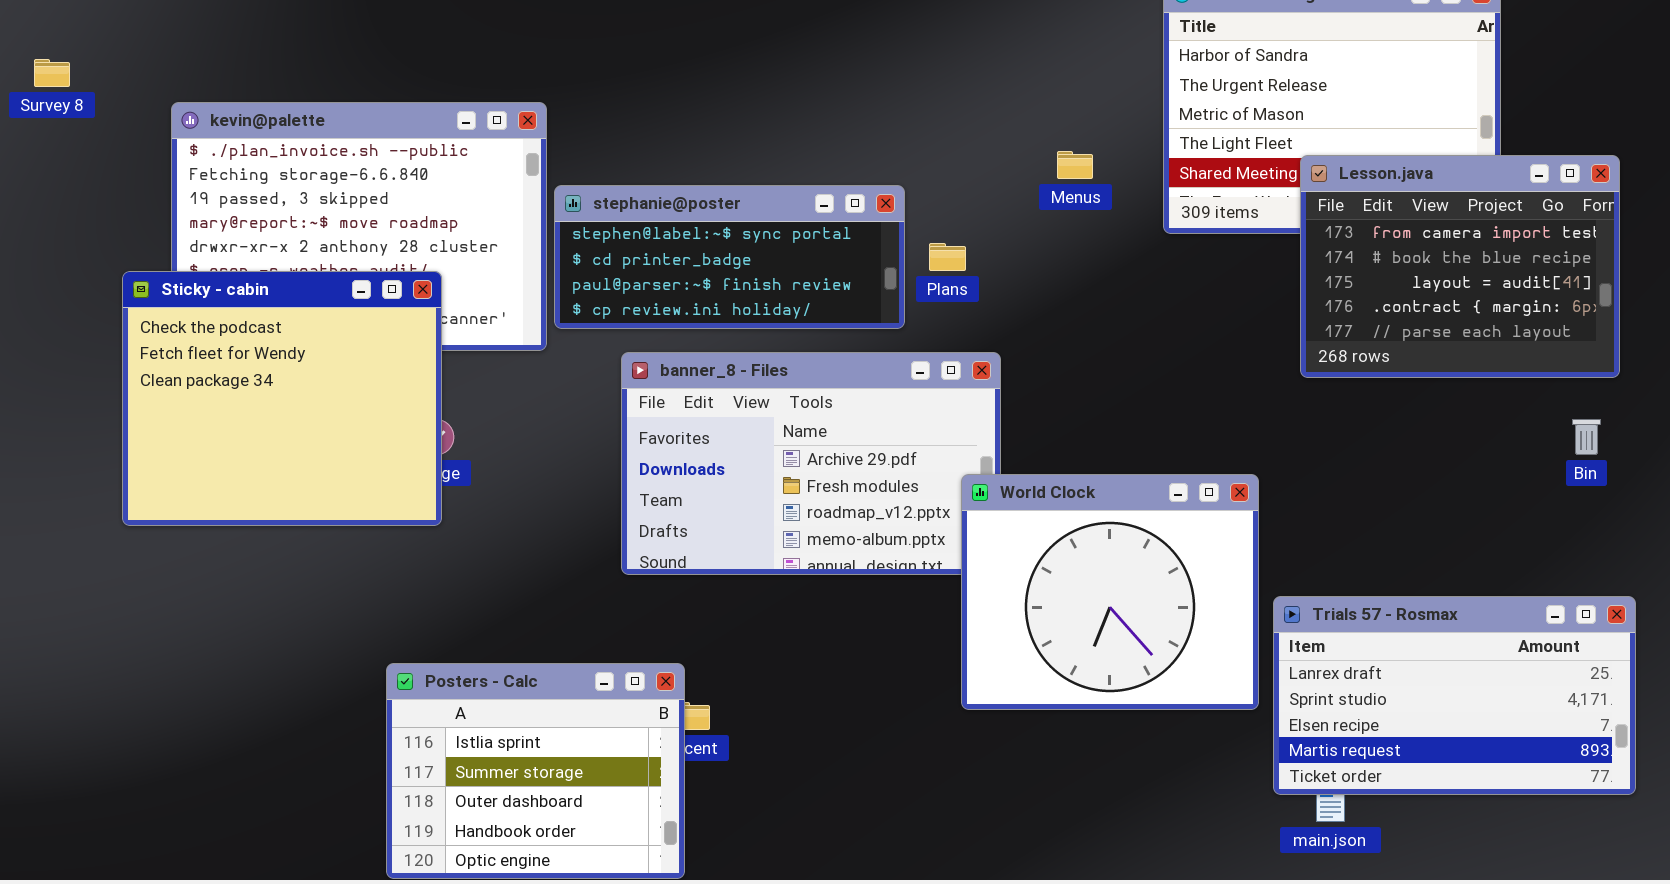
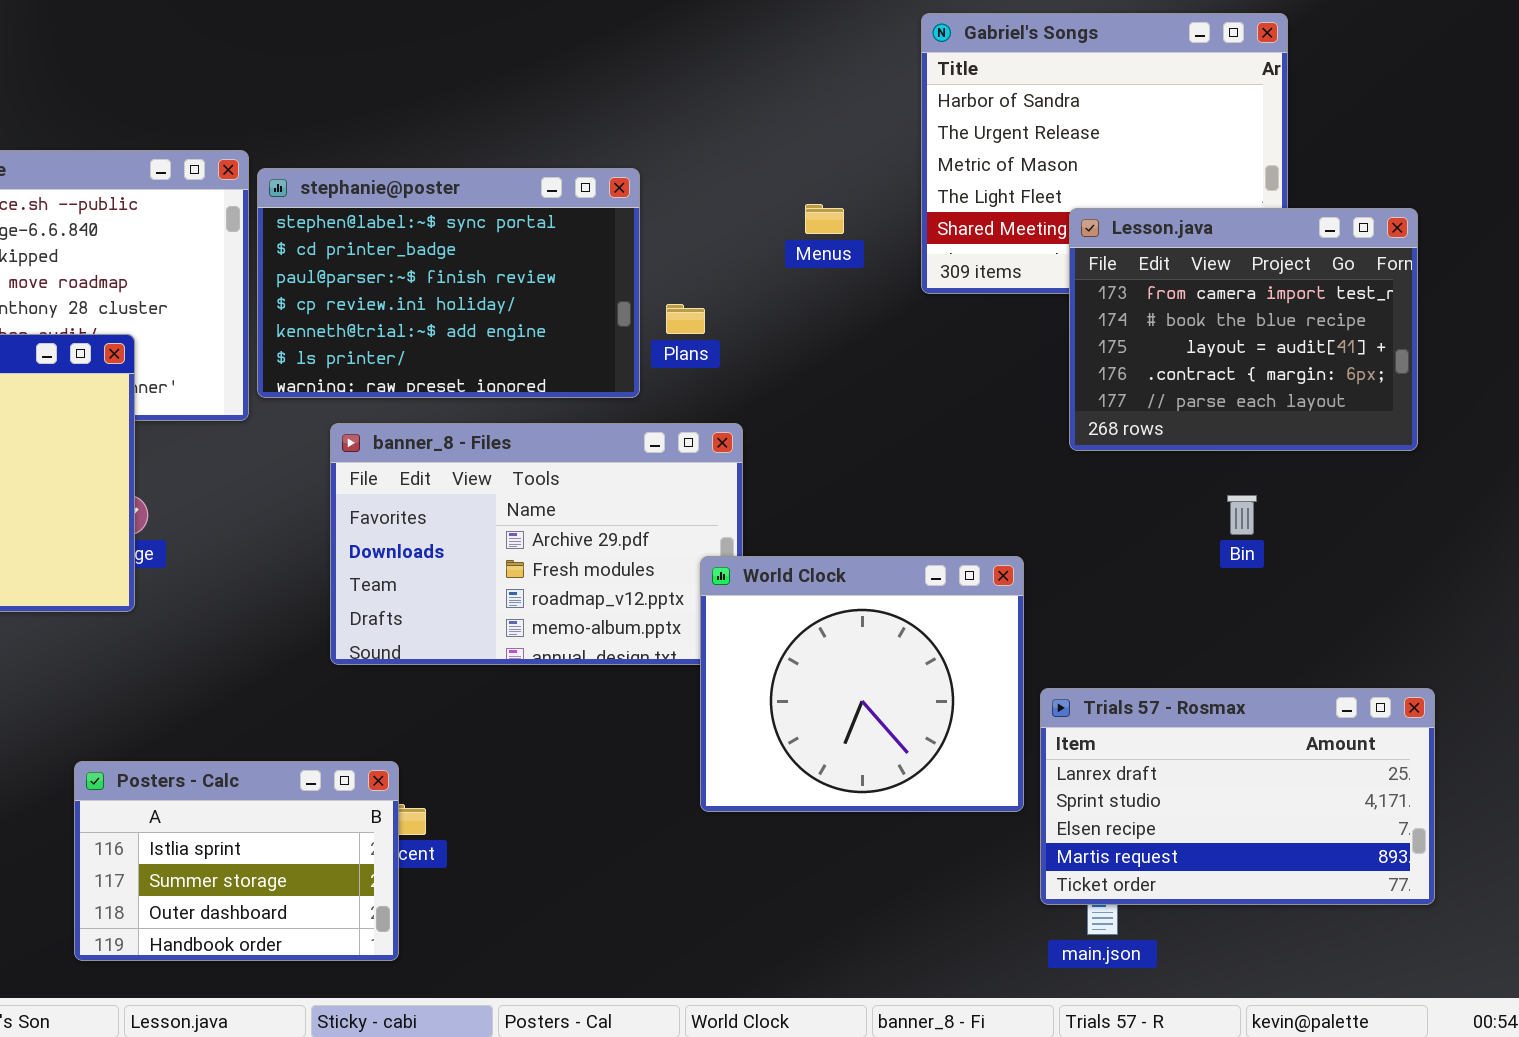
stephanie@poster: [554,185,905,329] -> [257,168,640,398], resized
Bin: [1572,419,1601,455] -> [1227,495,1257,535], moved
Posters - Calc: [386,663,685,879] -> [74,761,399,961], resized

